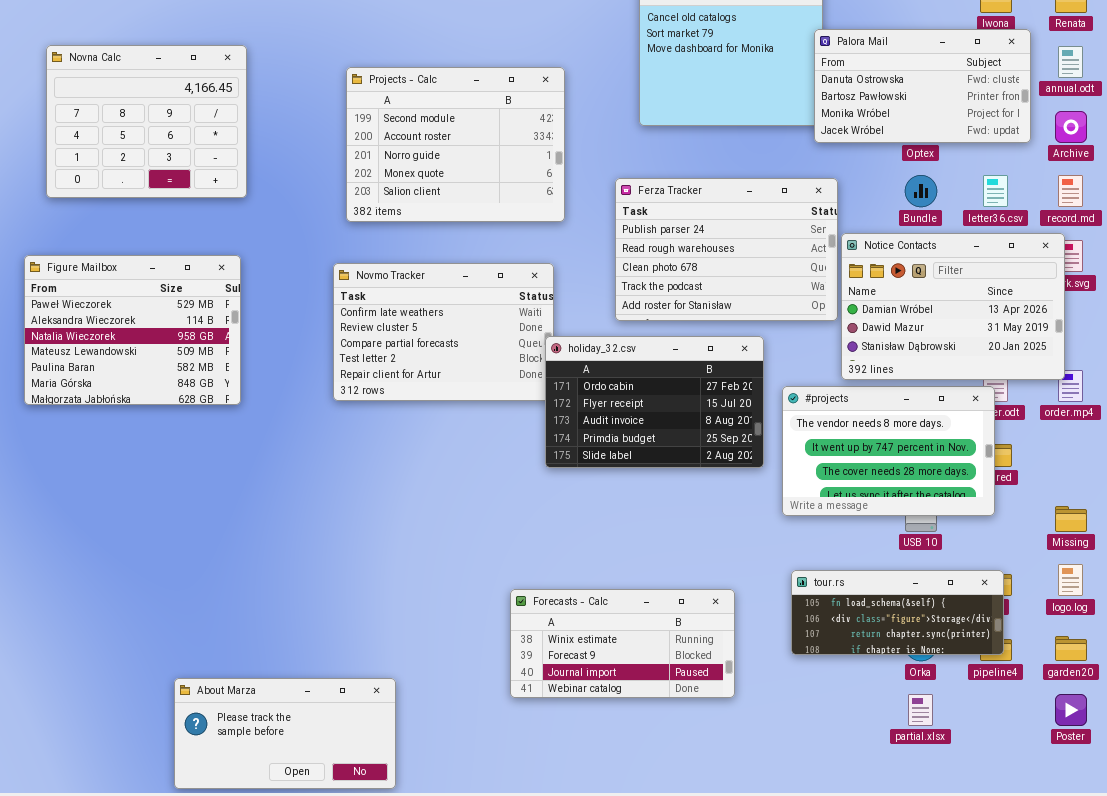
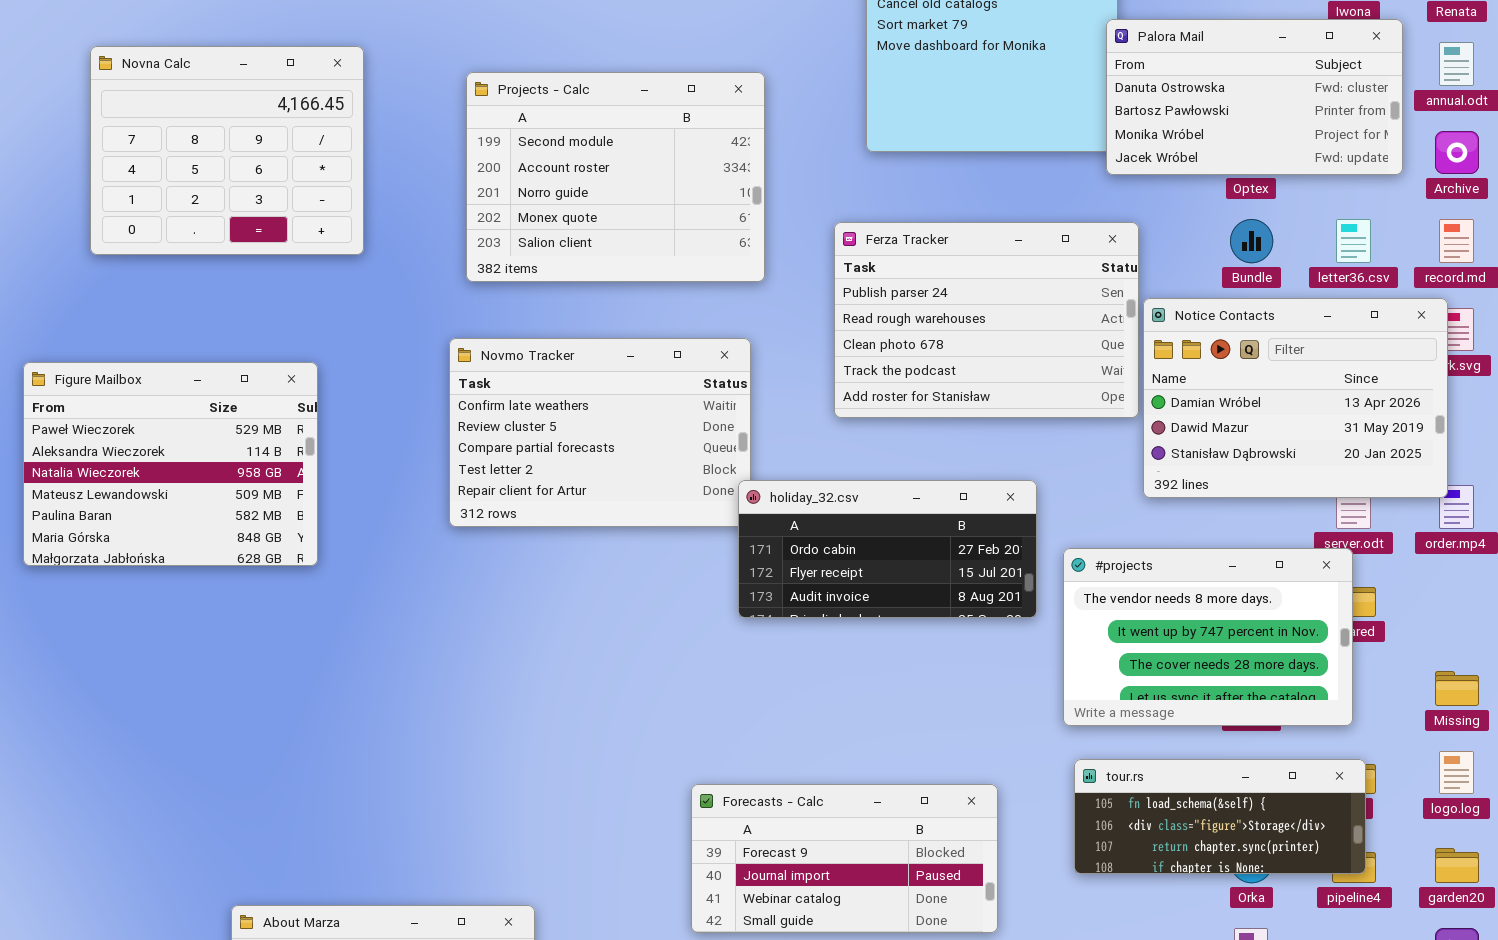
Novna Calc: [46,45,247,198] -> [90,46,364,255], moved
Figure Mailbox: [24,255,241,405] -> [23,362,318,566], moved
holiday_32.csv: [545,336,764,468] -> [738,480,1037,618], resized
#projects: [782,386,995,516] -> [1063,548,1353,726], moved
Forecasts - Calc: [510,589,735,698] -> [691,784,998,933], scrolled down 1 row

